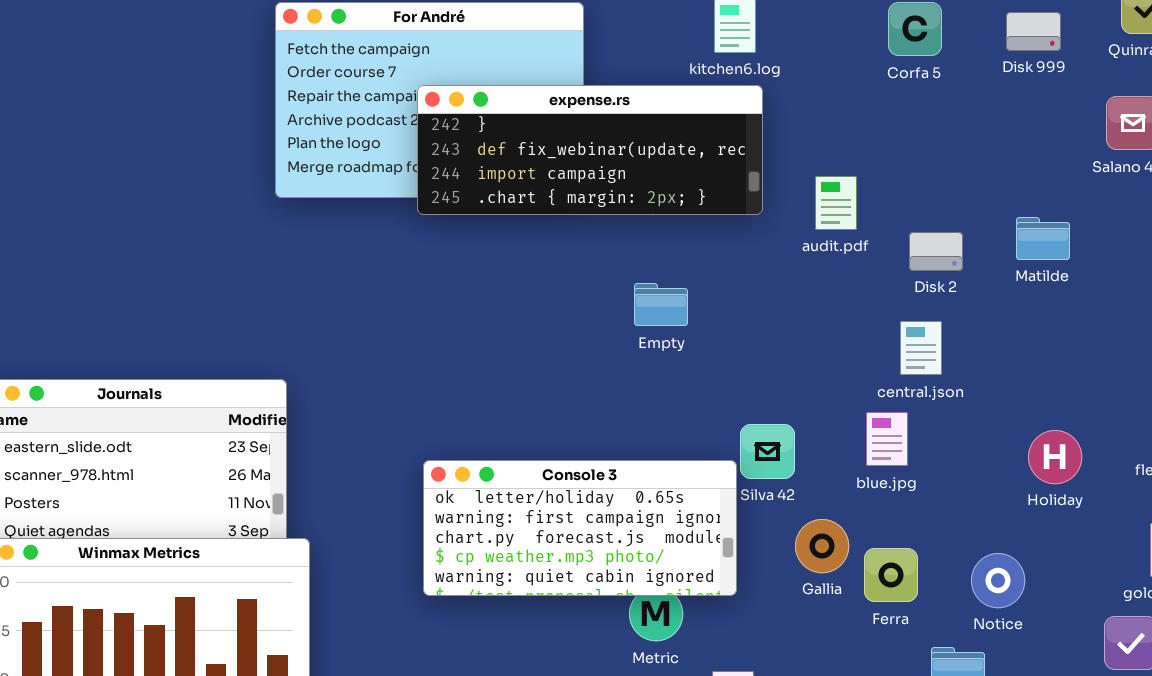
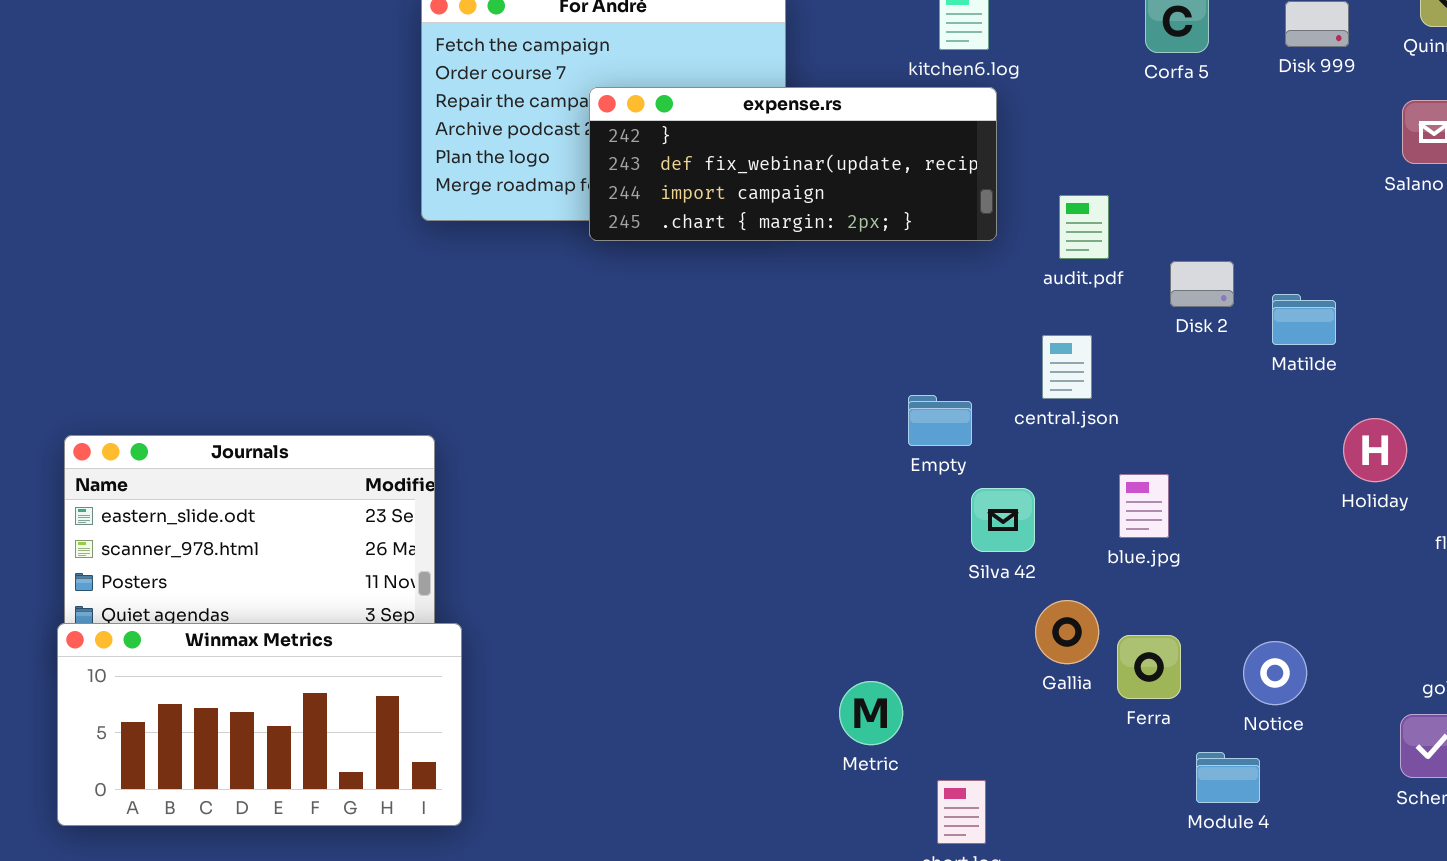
Matilde: [1016,217,1070,260] -> [1272,294,1336,345], moved
Empty: [634,283,688,326] -> [908,395,972,446], moved
central.json: [900,321,942,375] -> [1042,335,1092,399], moved
Holiday: [1028,430,1082,484] -> [1343,418,1407,482], moved
Console 3: [423,460,737,596] -> none, closed

